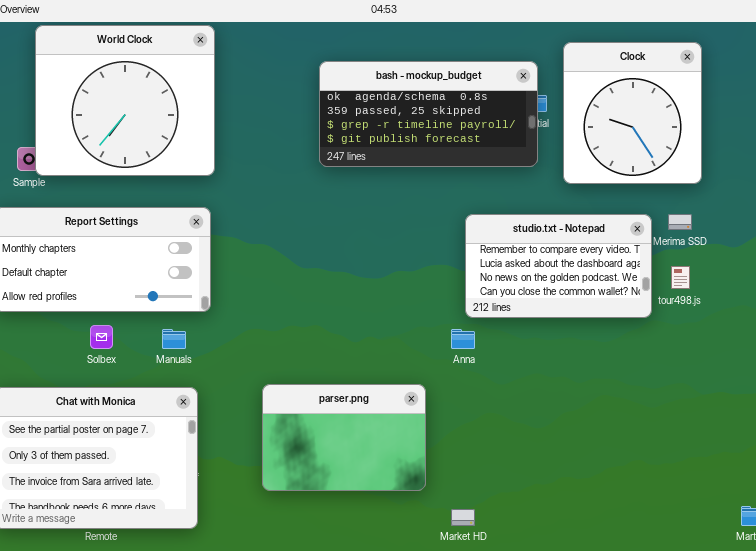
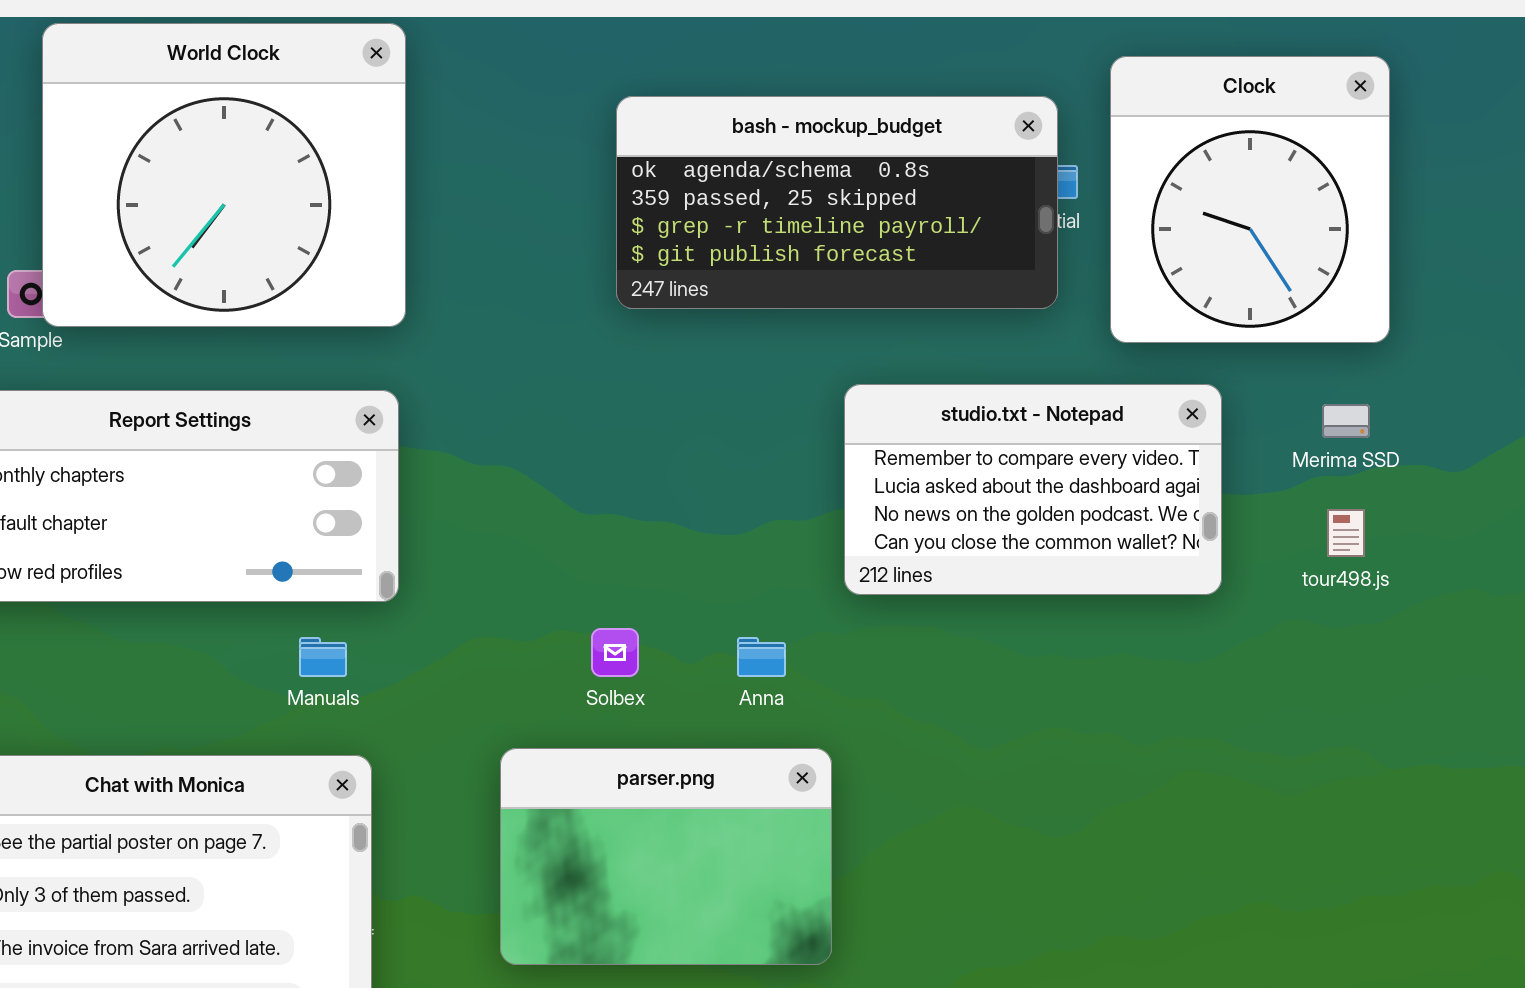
studio.txt - Notepad: [465,214,652,318] -> [844,384,1222,595], moved
Solbex: [90,325,113,349] -> [591,628,639,677], moved
Anna: [451,329,475,349] -> [737,637,786,677], moved

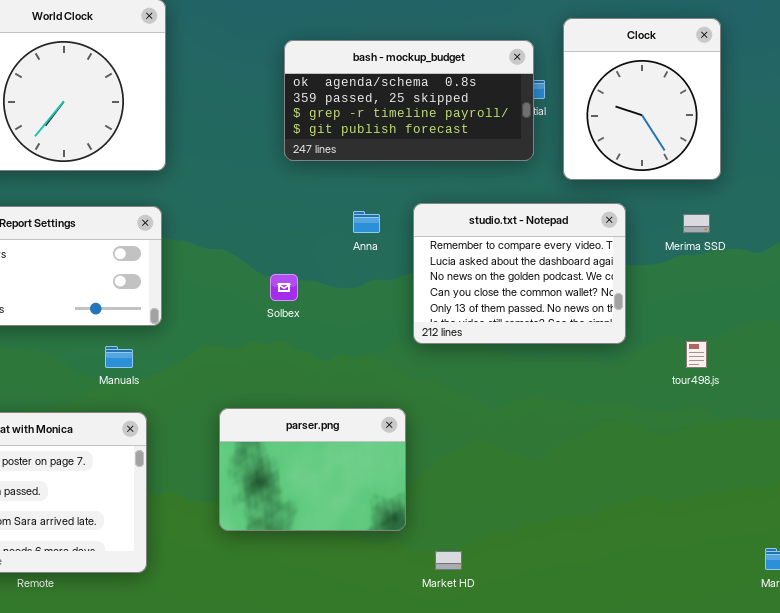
studio.txt - Notepad: [844,384,1222,595] -> [413,203,626,344], resized
tour498.js: [1327,509,1365,557] -> [686,341,707,368], moved
Solbex: [591,628,639,677] -> [270,274,298,301], moved
Anna: [737,637,786,677] -> [353,211,380,233], moved

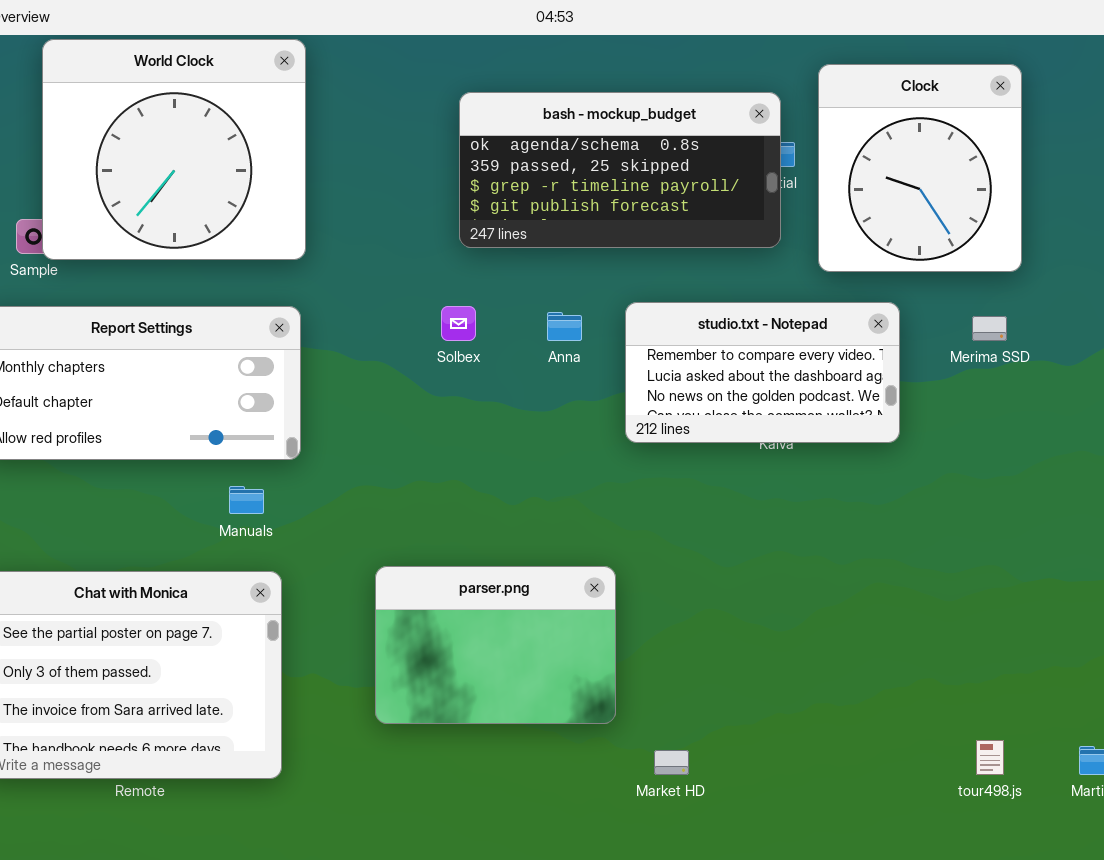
studio.txt - Notepad: [413,203,626,344] -> [625,302,900,443], resized
Solbex: [270,274,298,301] -> [441,306,476,341], moved
tour498.js: [686,341,707,368] -> [976,740,1004,775], moved

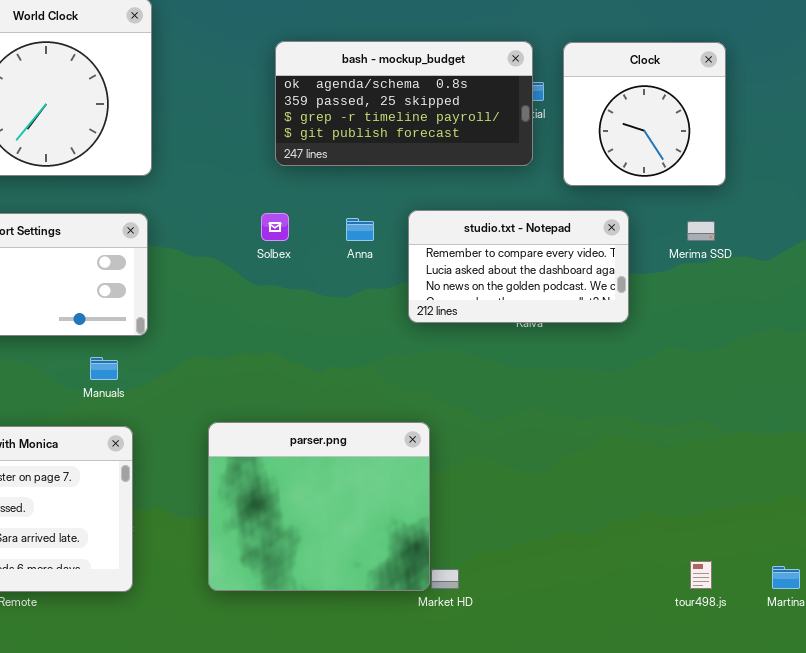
Clock: [818,64,1022,272] -> [563,42,726,186], resized
parser.png: [375,566,616,724] -> [208,422,430,591], resized

